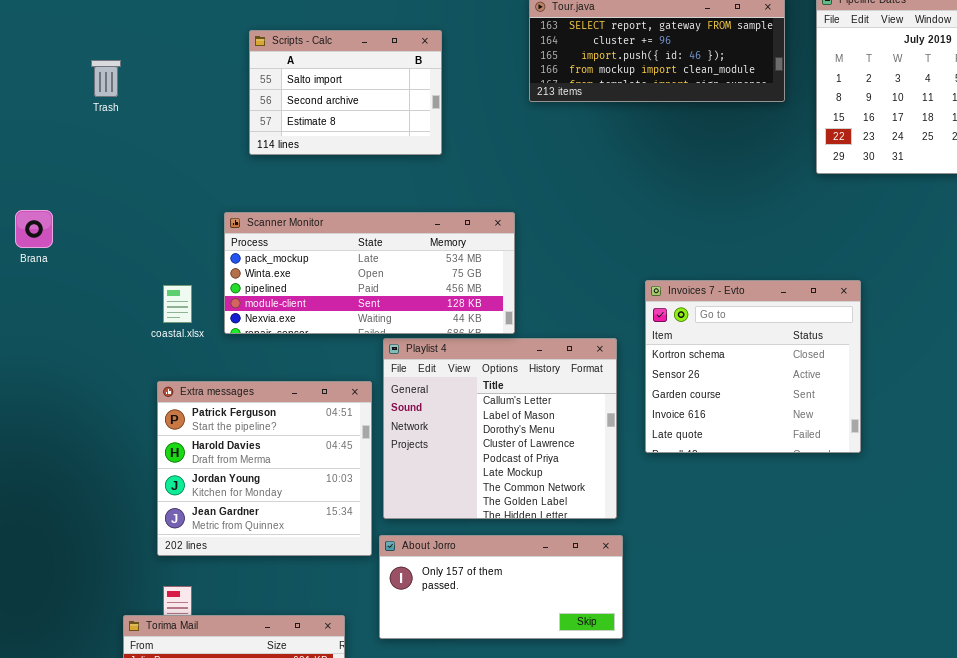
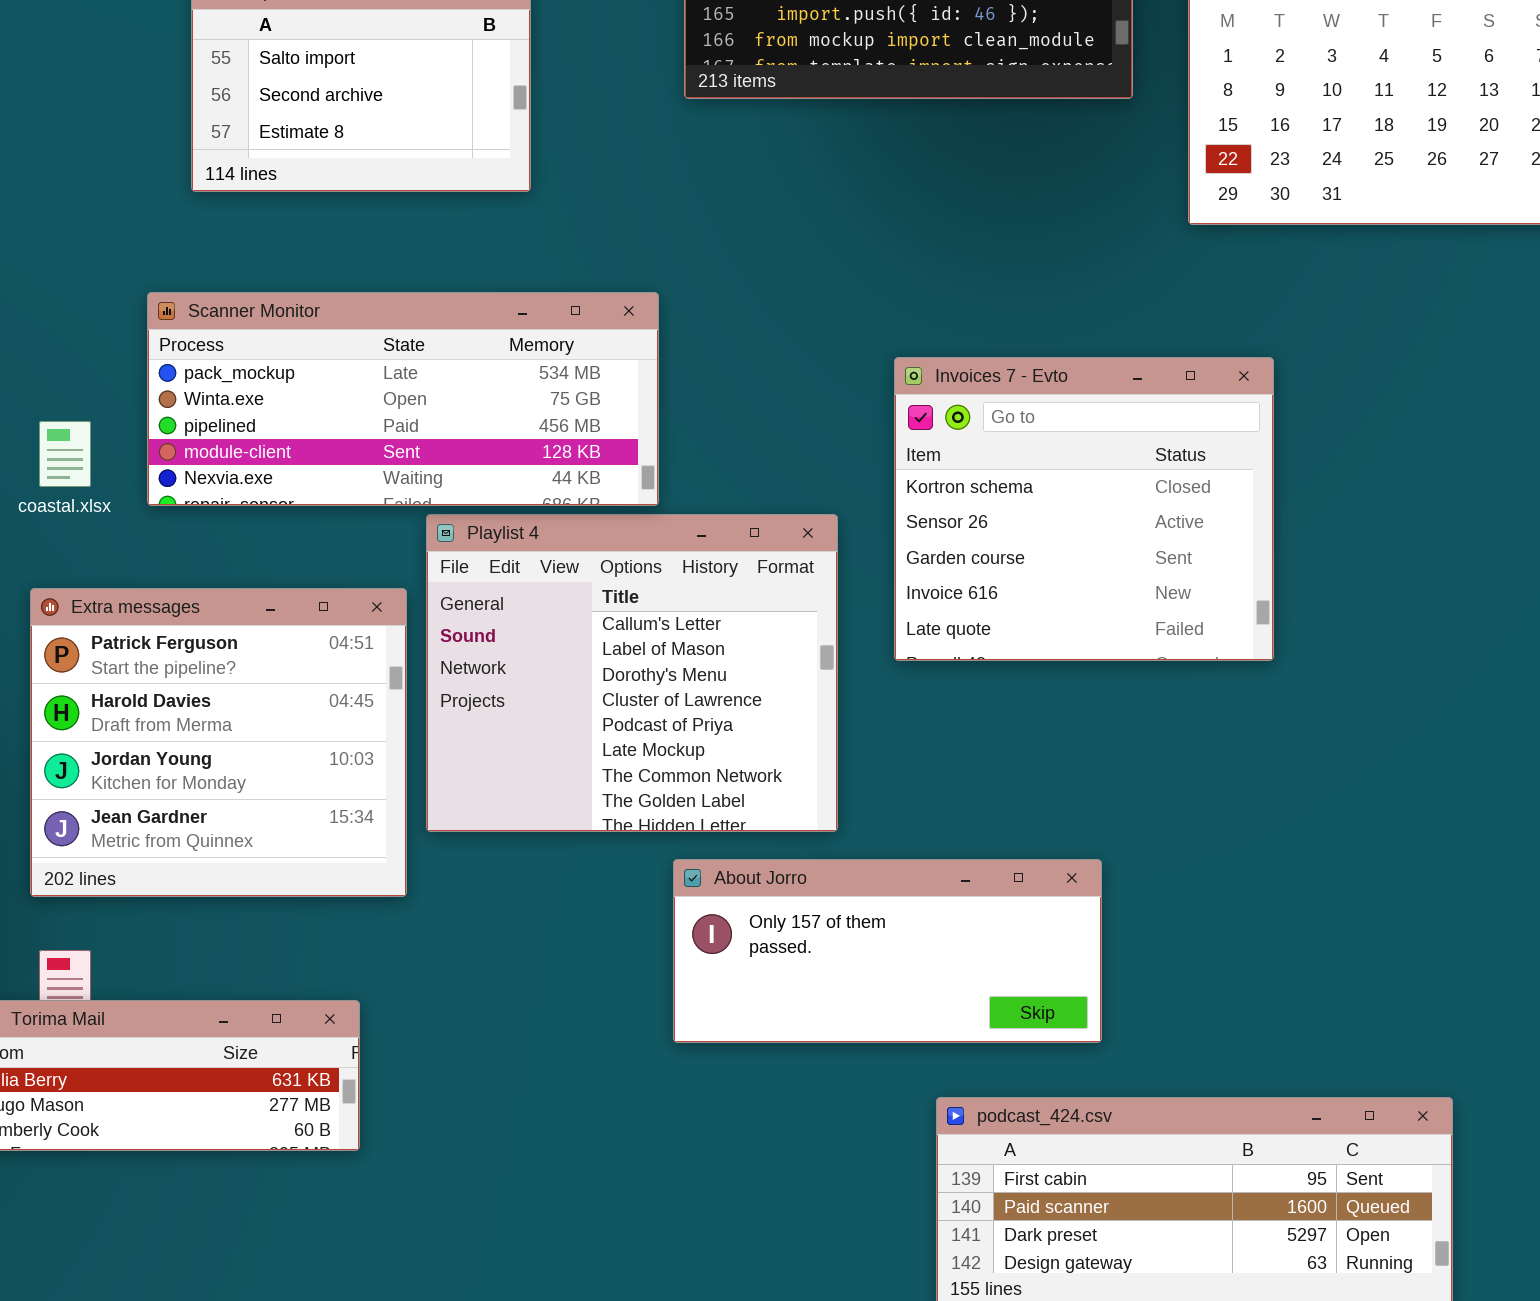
Invoices 7 - Evto: [645,280,861,453] -> [894,357,1274,661], moved
About Jorro: [379,535,623,639] -> [673,859,1102,1043], moved

